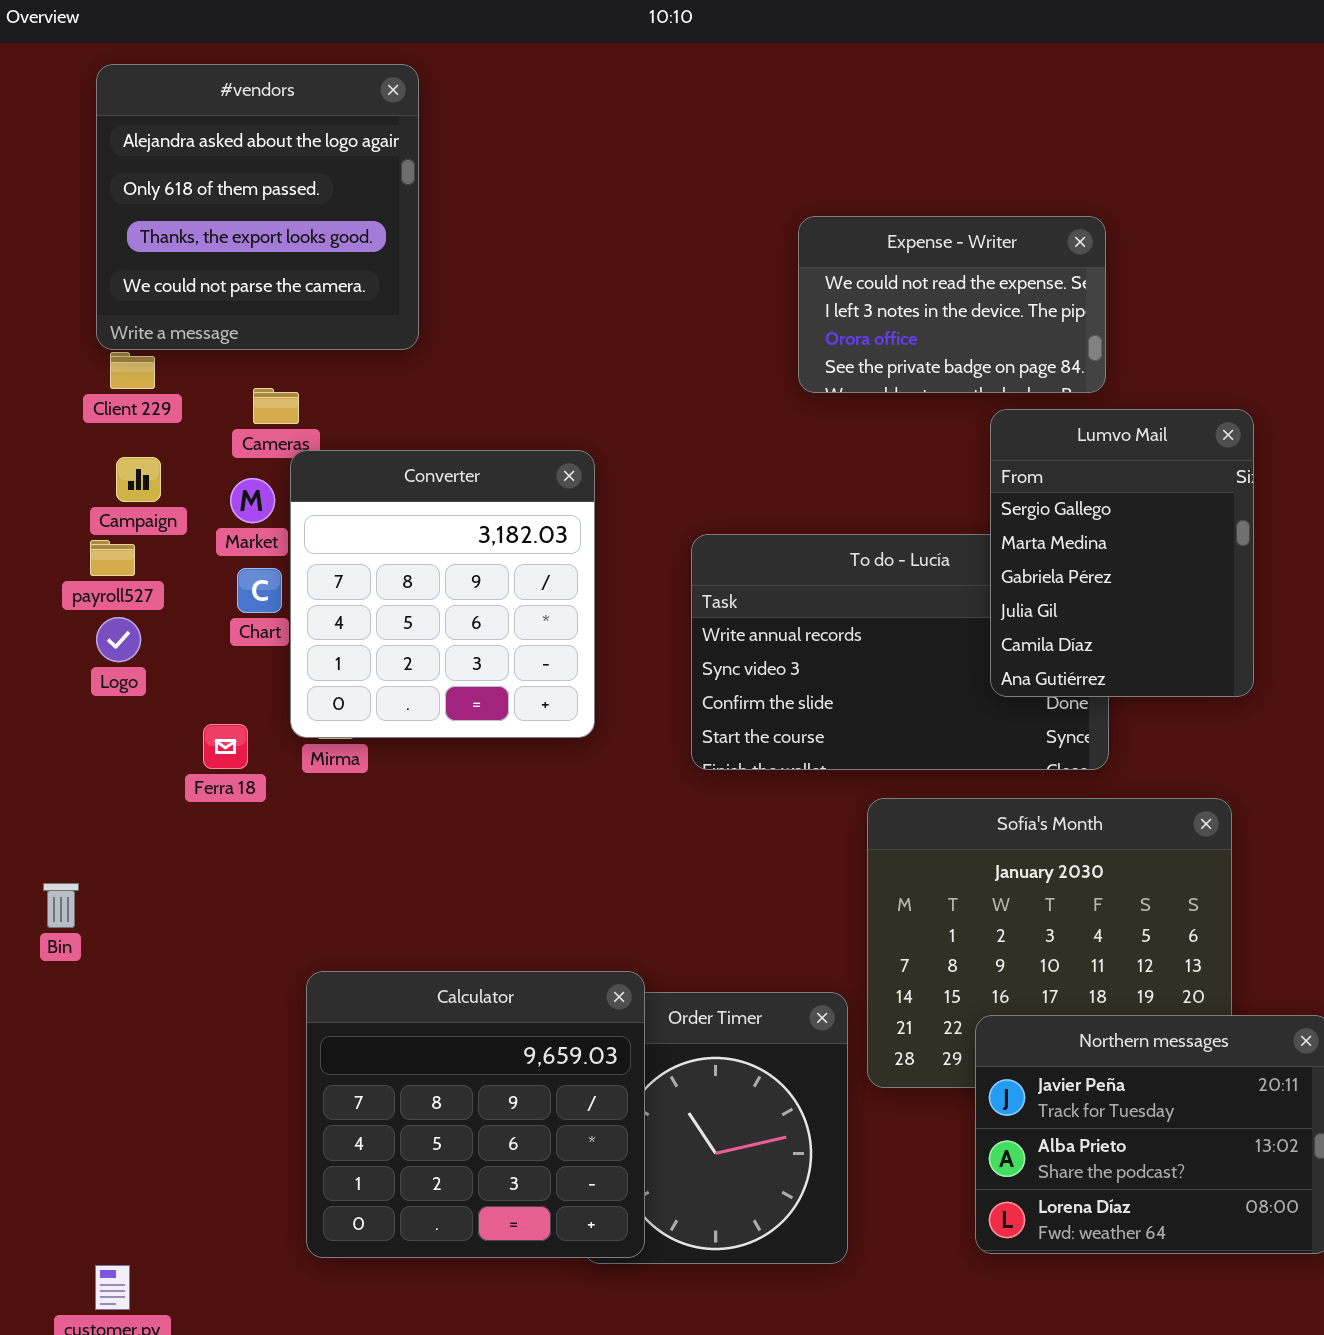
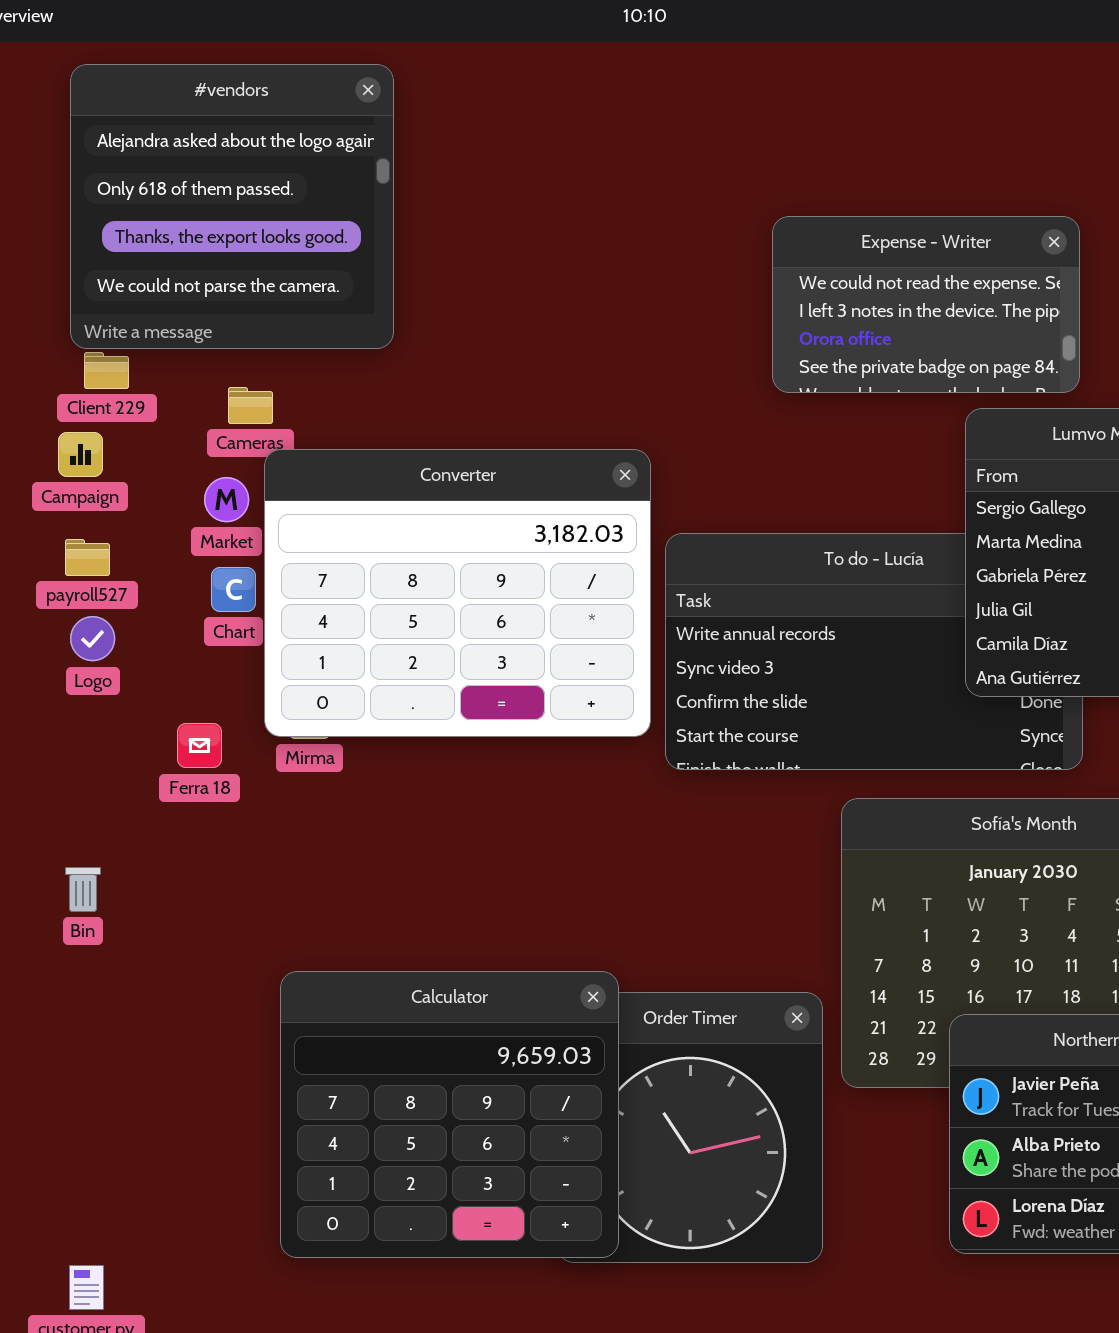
Converter: [290,450,595,738] -> [264,449,651,737], resized
Campaign: [116,457,161,502] -> [58,432,103,477], moved
Bin: [43,883,79,928] -> [65,867,101,912], moved

